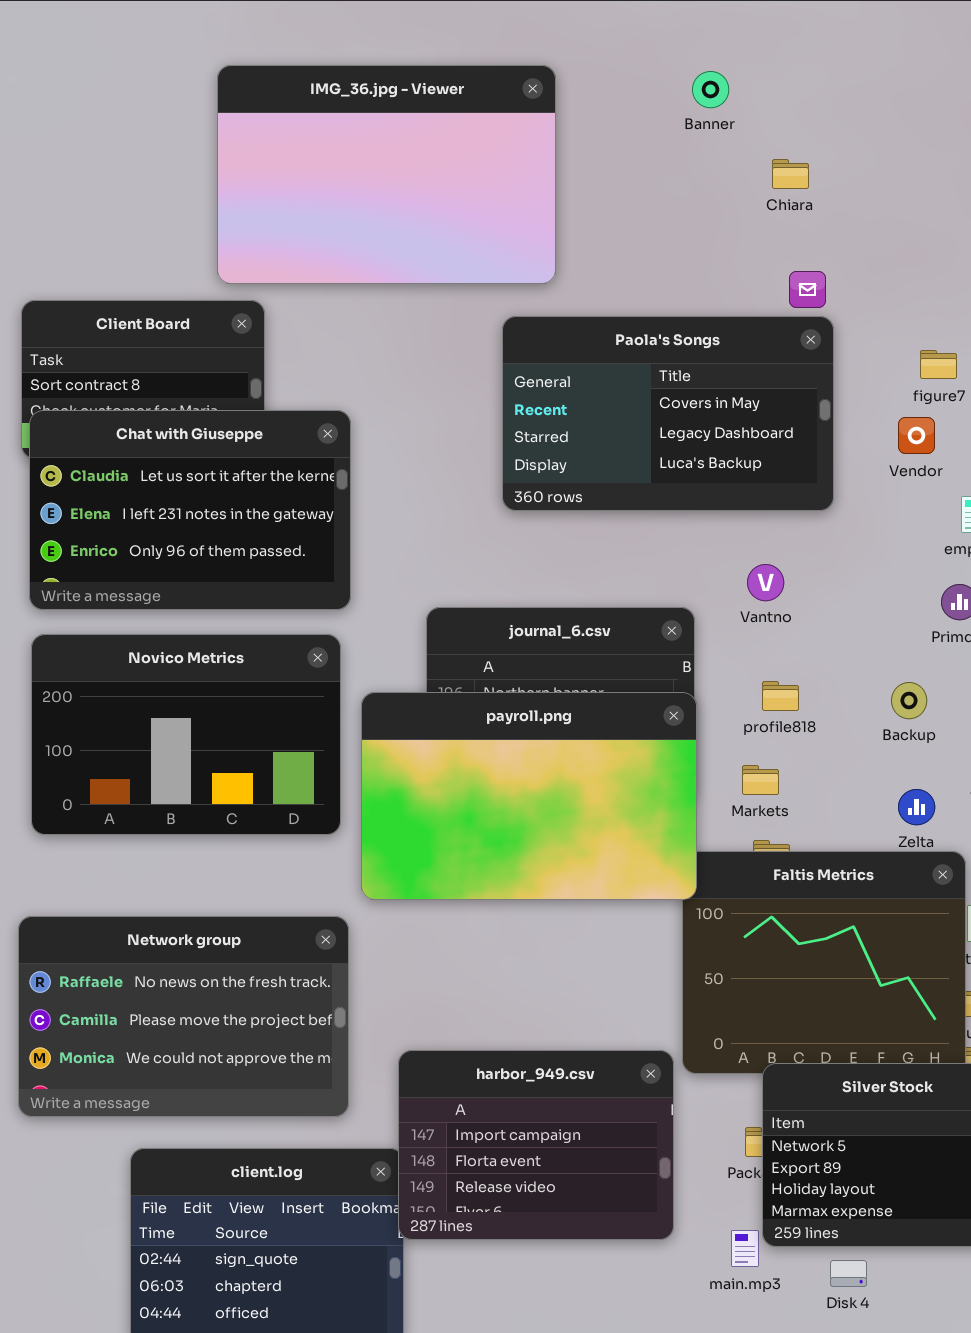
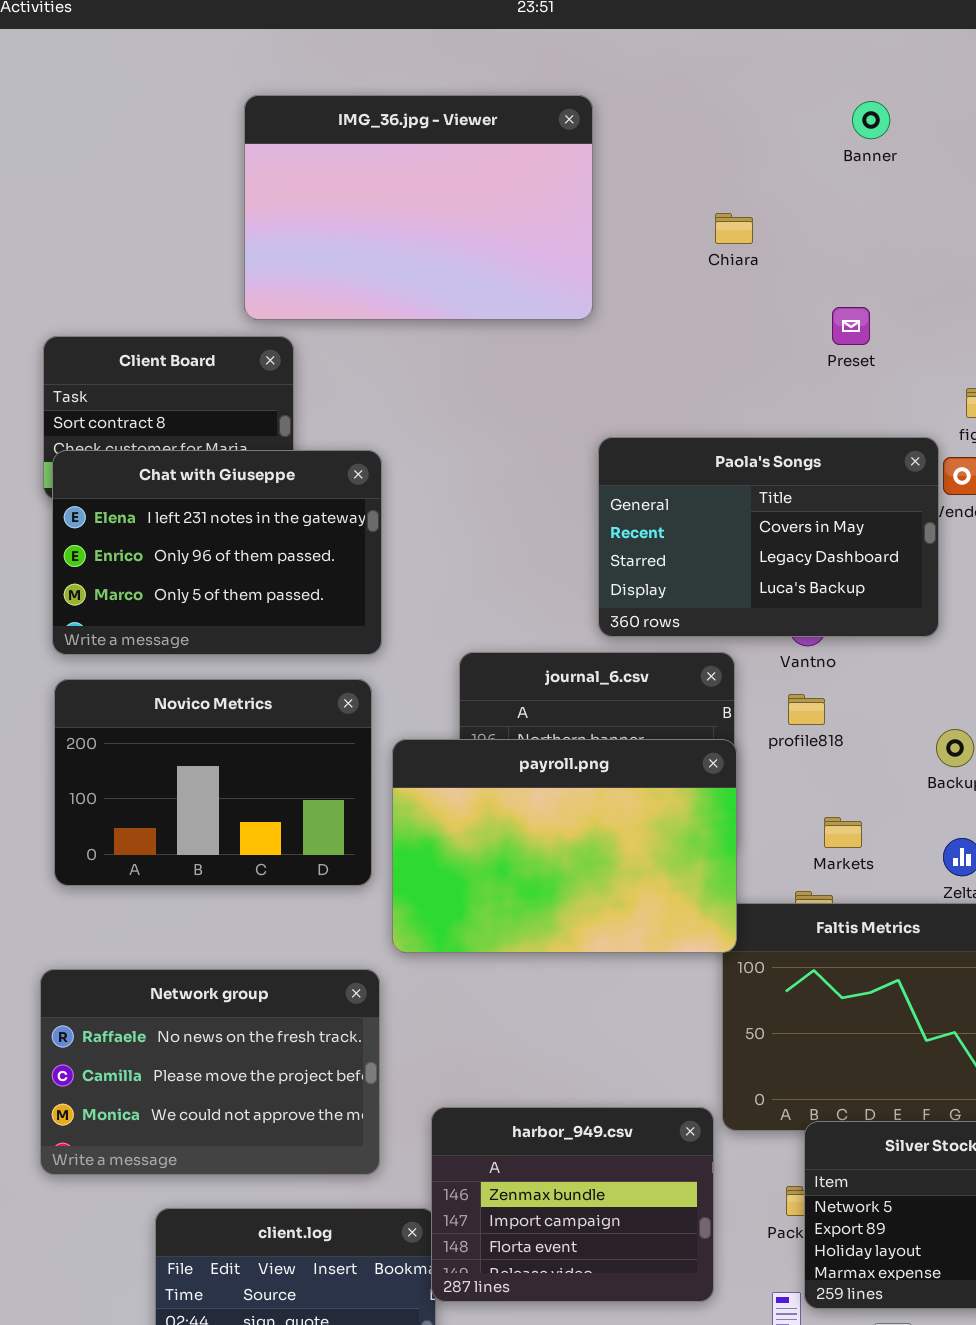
Banner: [692,71,729,108] -> [852,101,890,139], moved
Chiara: [772,159,809,189] -> [715,213,753,244], moved
Paola's Songs: [502,316,834,511] -> [598,437,939,637], moved
Chat with Giuseppe: [29,410,351,610] -> [52,450,382,655], scrolled down 1 row
profile818: [762,681,799,711] -> [788,694,825,725], moved
Markets: [742,765,779,795] -> [824,817,862,848], moved
harbor_949.csv: [398,1050,674,1240] -> [431,1107,714,1302], scrolled up 1 row

